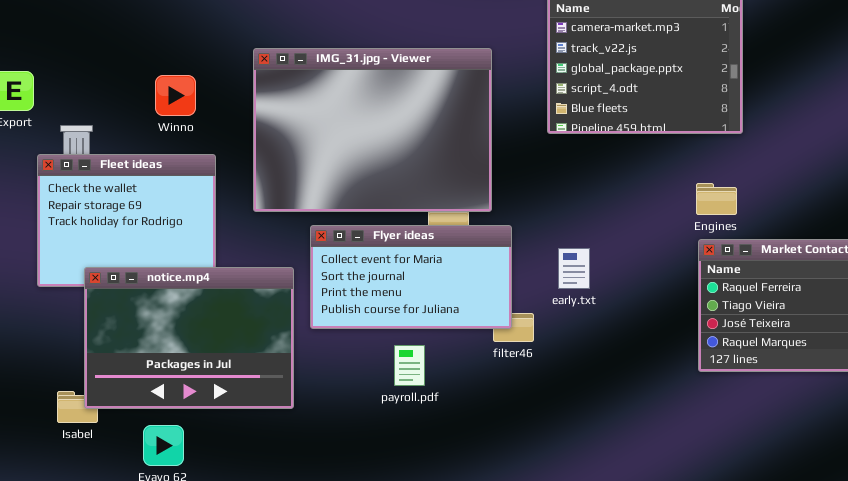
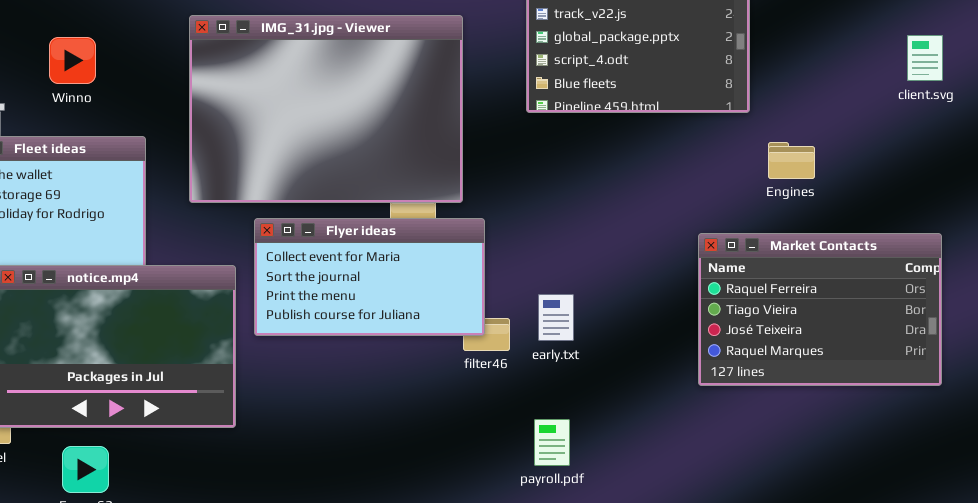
Winno: [155,75,196,116] -> [49,37,96,84], moved
Engines: [696,183,737,215] -> [768,142,815,179], moved
early.txt: [558,248,590,289] -> [538,294,574,341], moved
payroll.pdf: [394,345,425,386] -> [534,419,570,466], moved

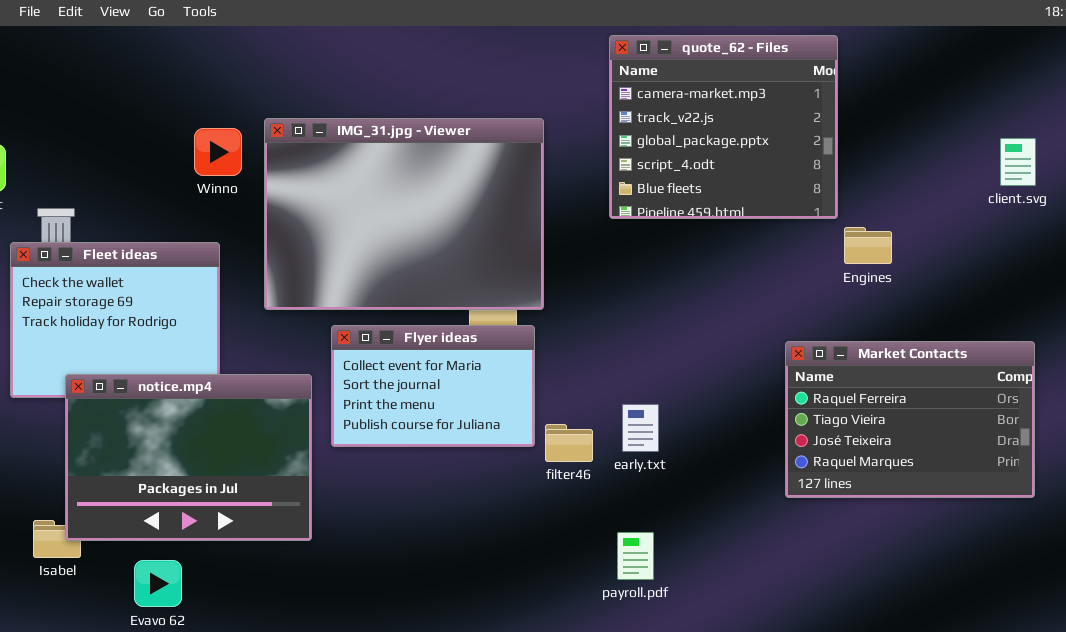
Winno: [49,37,96,84] -> [194,128,242,176], moved
Engines: [768,142,815,179] -> [844,227,892,264], moved
Flyer ideas: [254,218,485,336] -> [331,325,535,447], resized

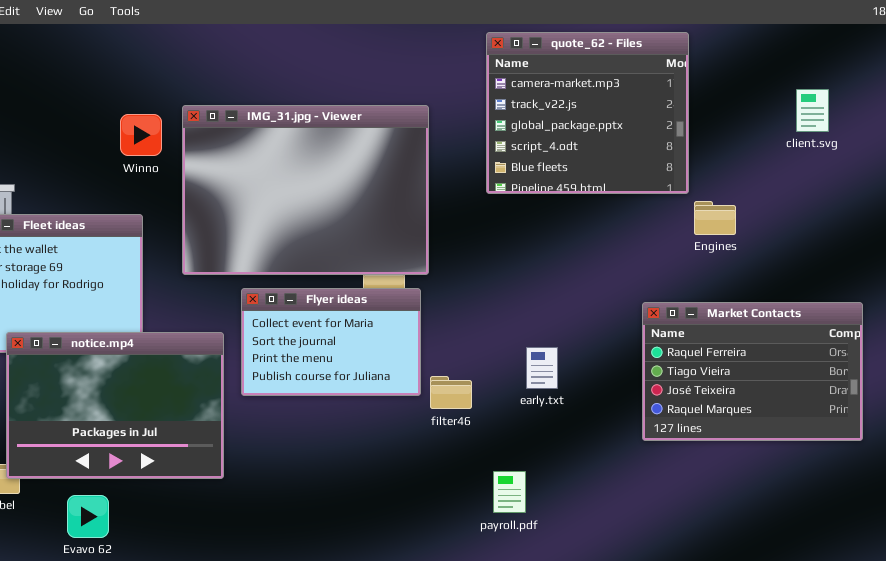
client.svg: [1000,138,1036,186] -> [796,89,829,132], moved
early.txt: [622,404,659,452] -> [526,347,558,389], moved

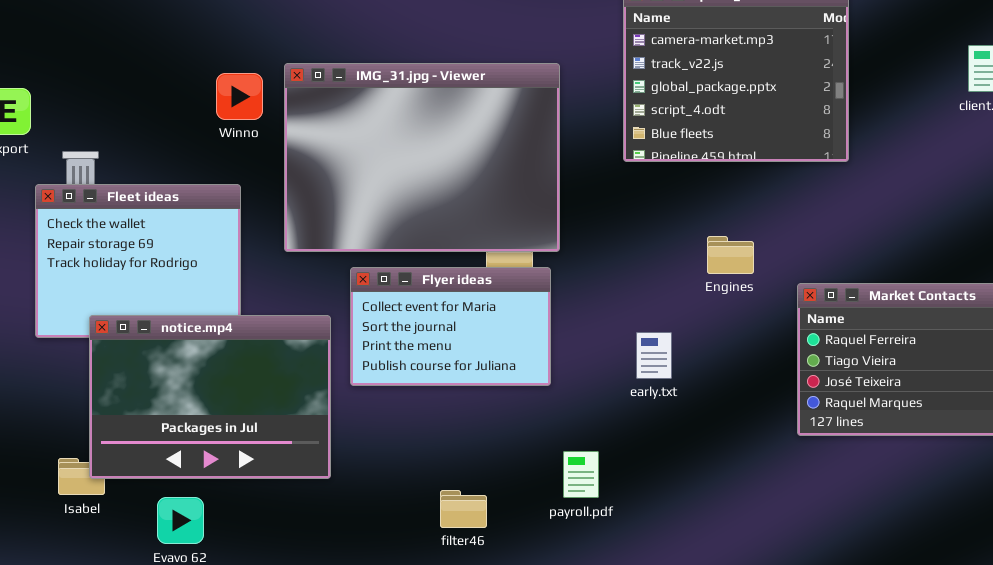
Engines: [694,201,736,235] -> [707,236,754,274], moved
early.txt: [526,347,558,389] -> [636,332,672,379], moved
filter46: [430,376,472,409] -> [440,490,487,528], moved
payroll.pdf: [493,471,526,513] -> [563,451,599,498], moved

